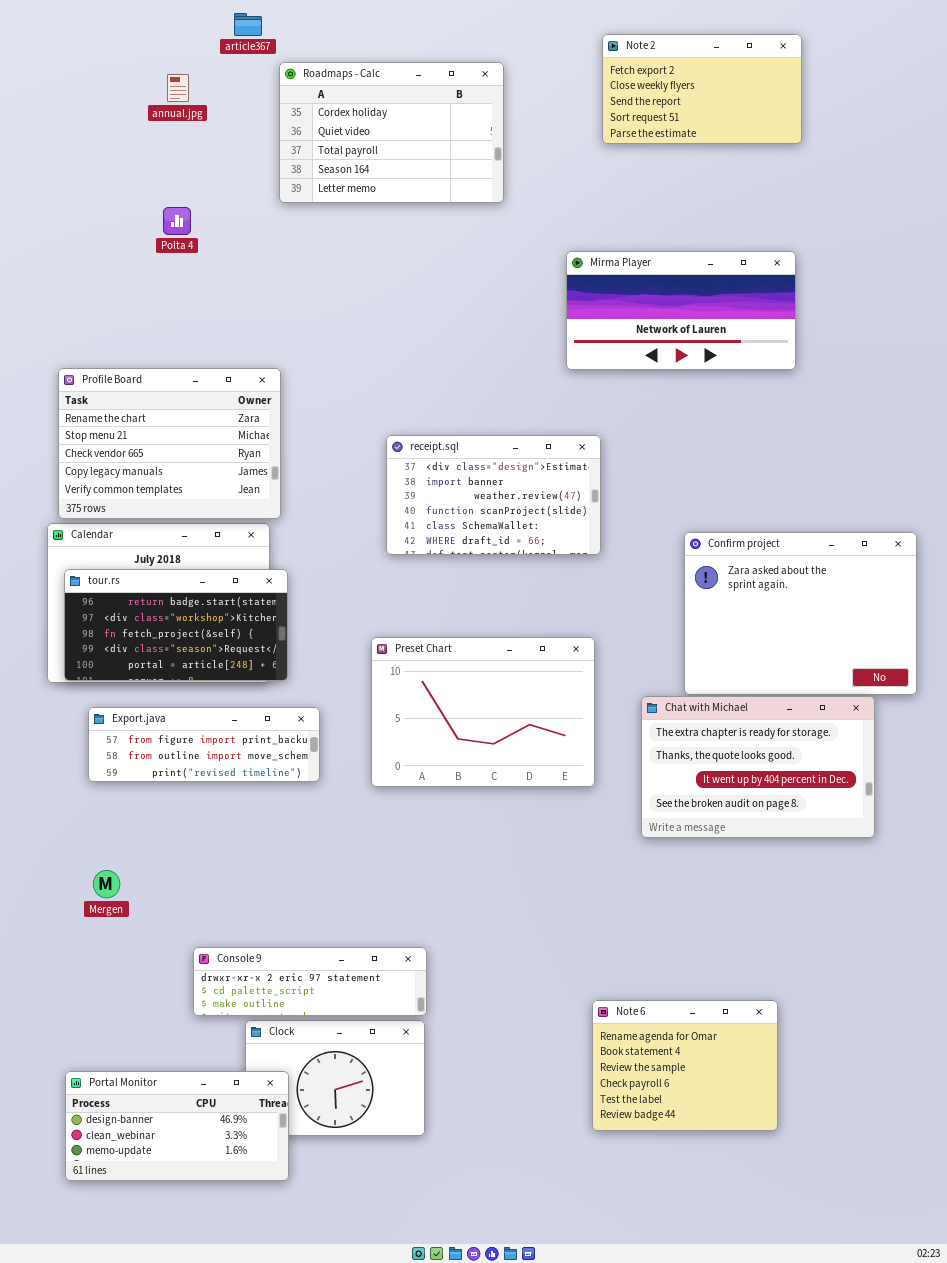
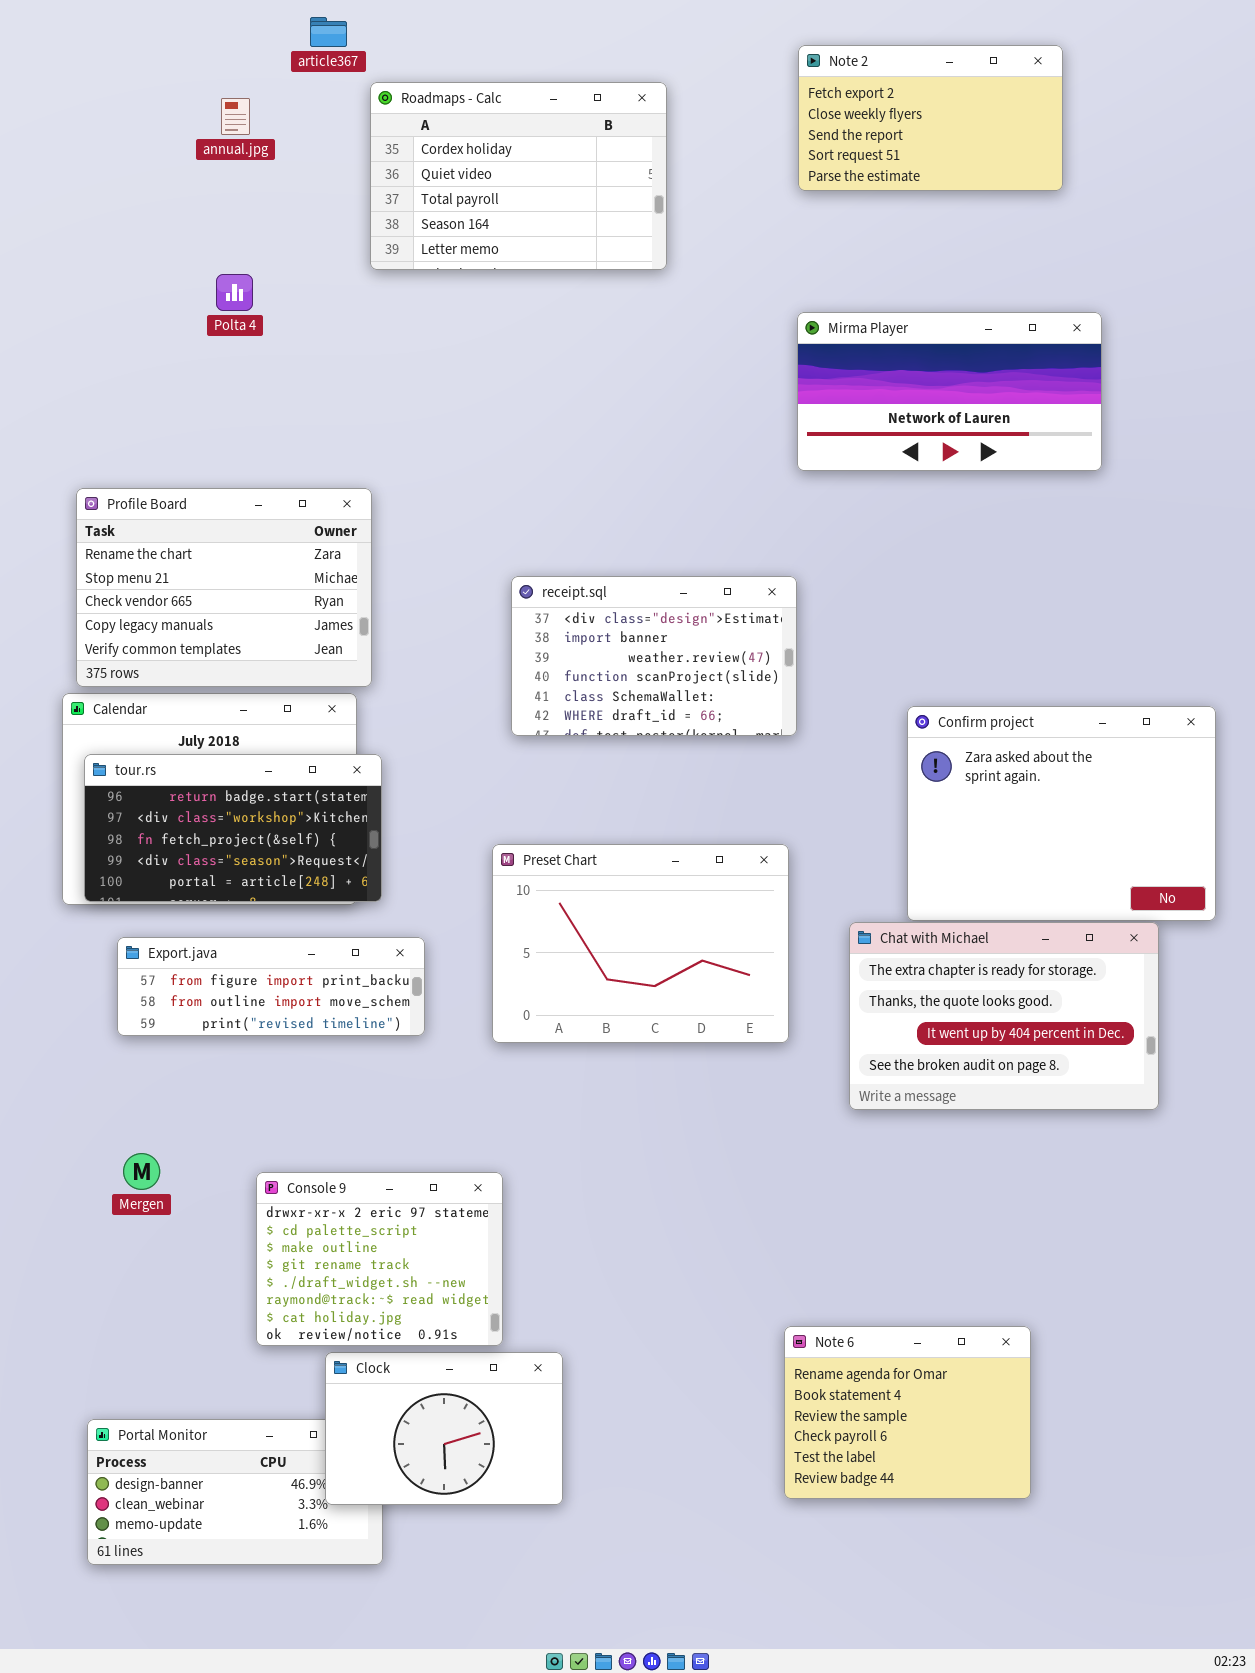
Mirma Player: [566,251,796,370] -> [797,312,1102,471], moved
Console 9: [193,947,427,1016] -> [256,1172,503,1346], resized
Clock: [245,1020,425,1136] -> [325,1352,563,1505], raised

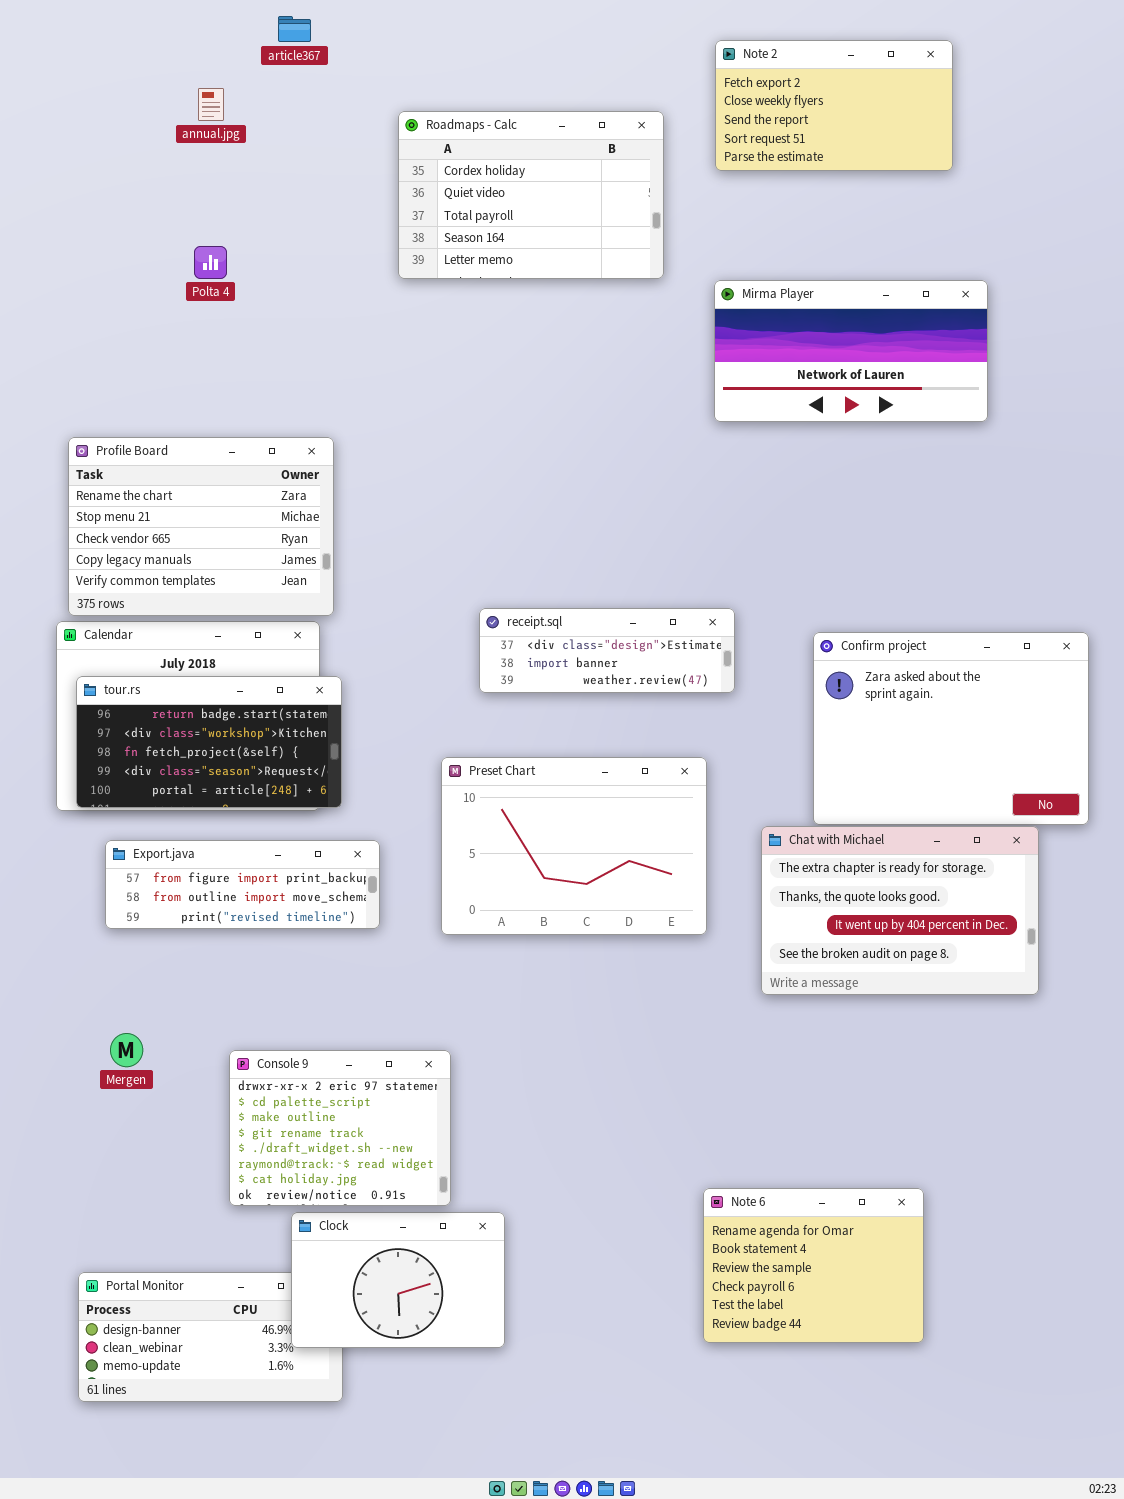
Roadmaps - Calc: [370,82,667,270] -> [398,111,664,279], moved
receipt.sql: [511,576,797,736] -> [479,608,735,693], moved, resized

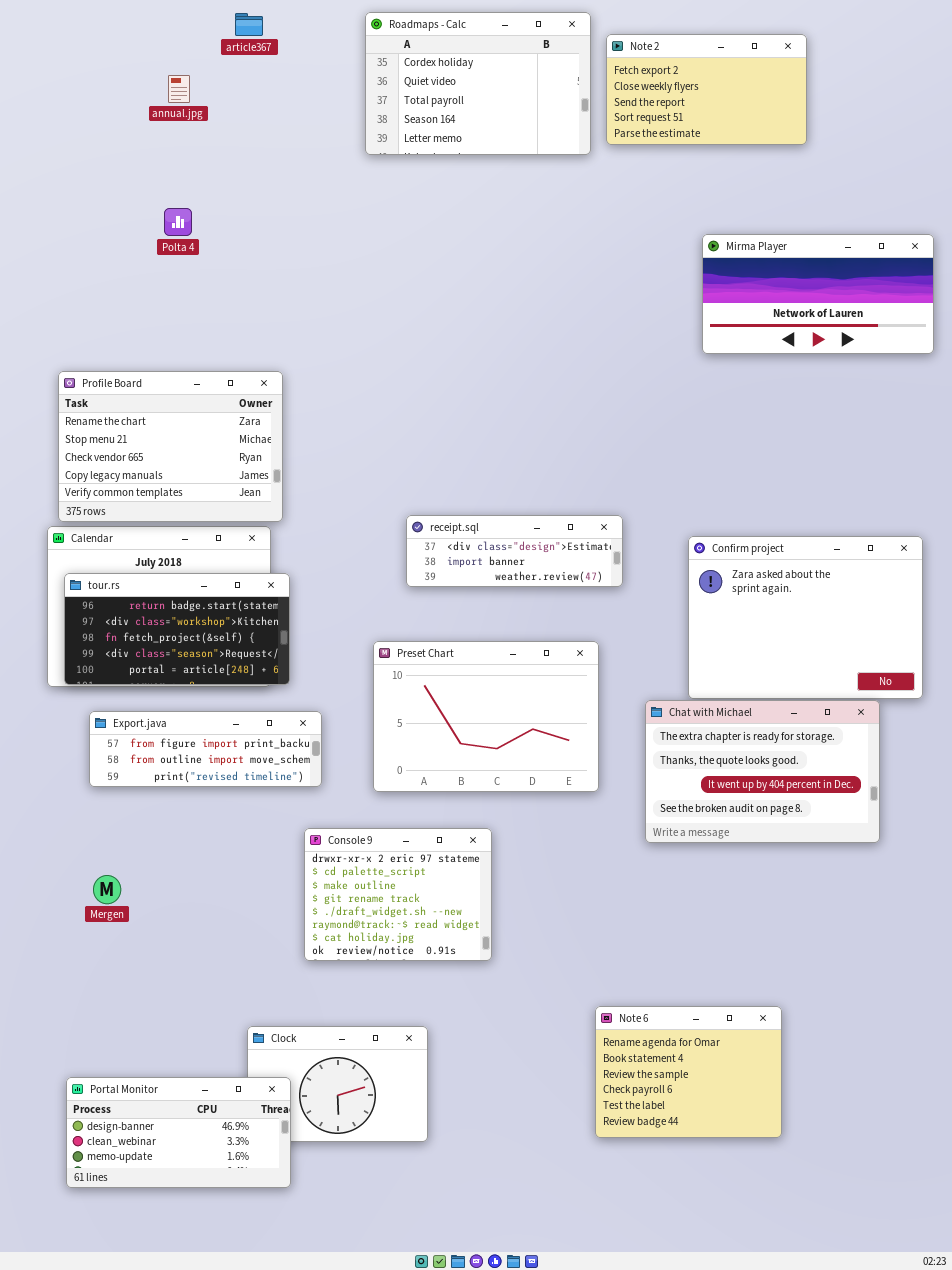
Roadmaps - Calc: [398,111,664,279] -> [365,12,591,155], moved
Mirma Player: [714,280,988,422] -> [702,234,934,354], moved
Console 9: [229,1050,451,1206] -> [304,828,492,961], moved
Portal Monitor: [78,1272,343,1402] -> [66,1077,291,1188], raised

